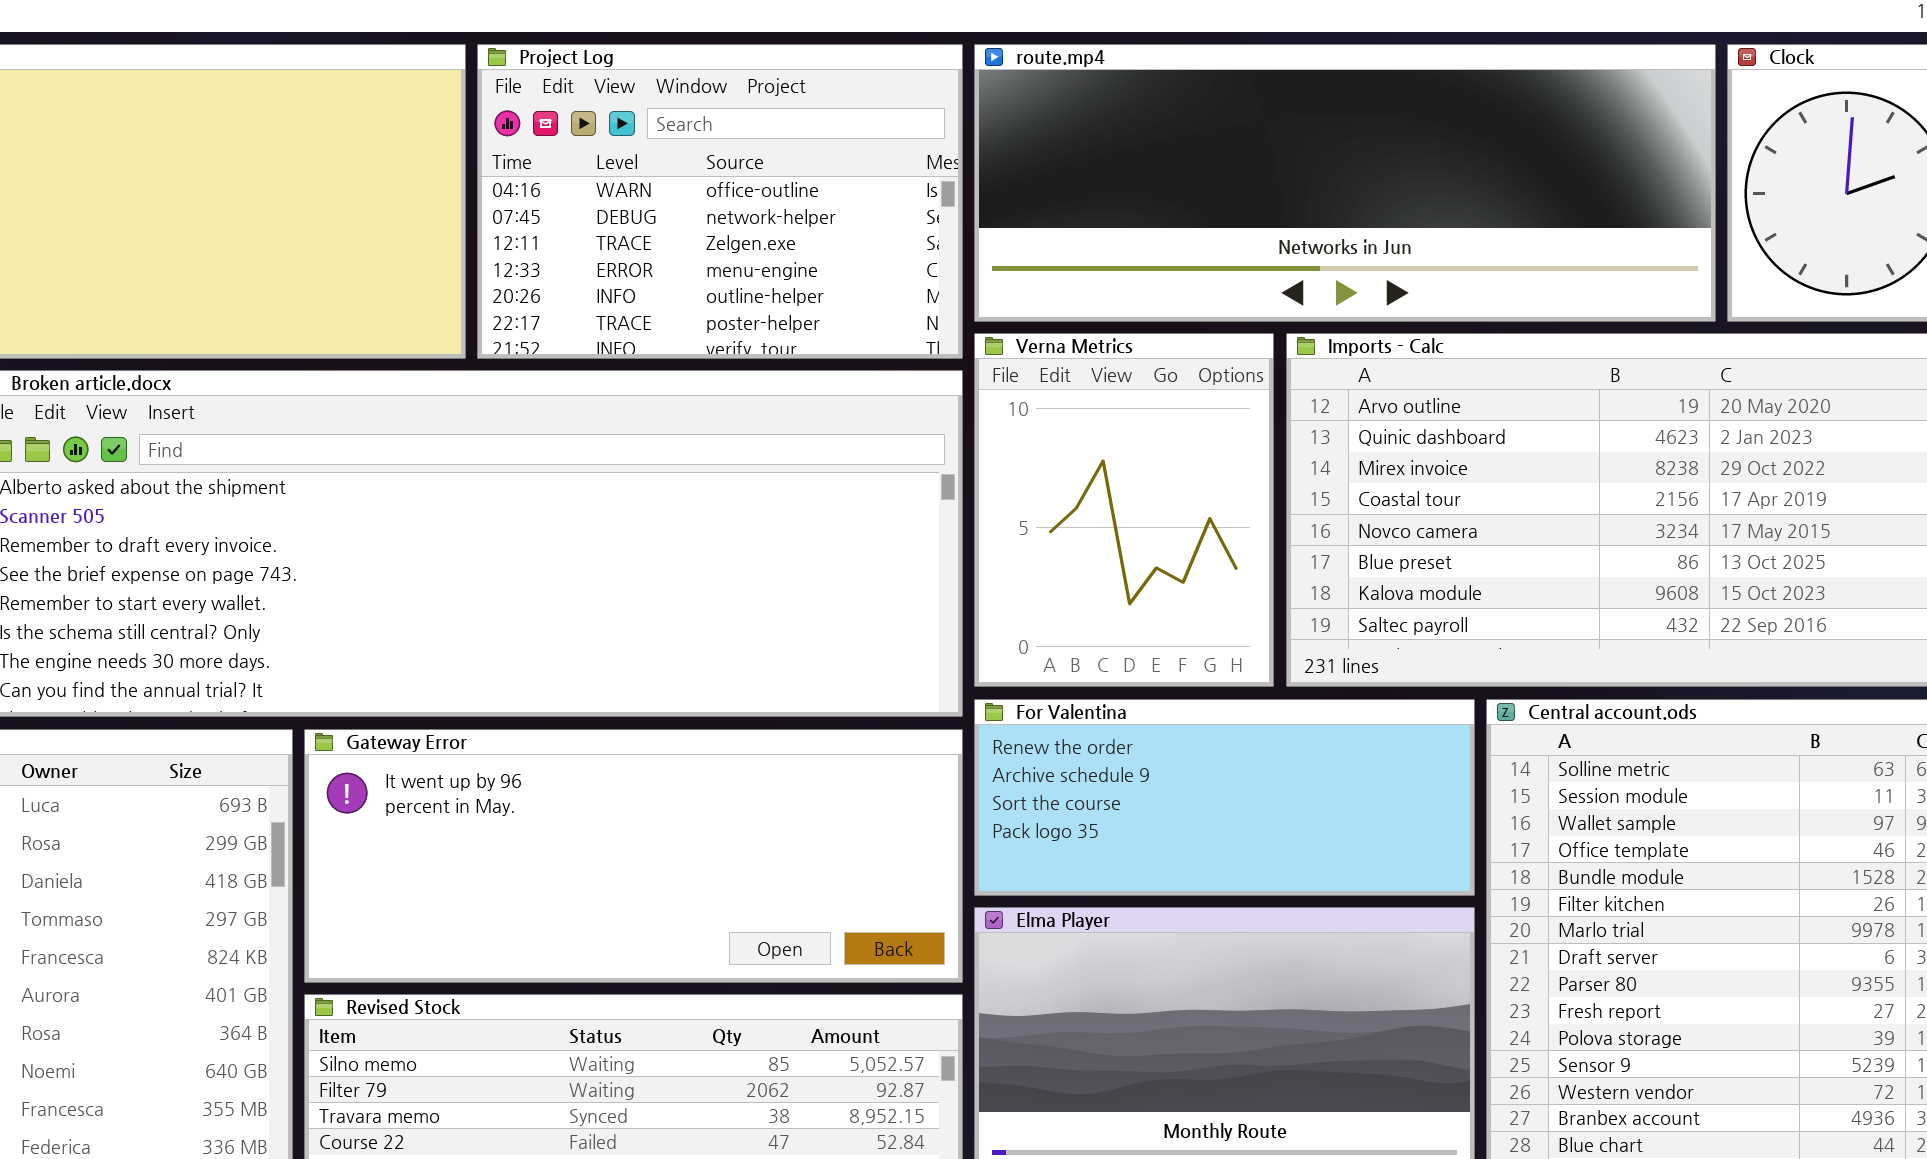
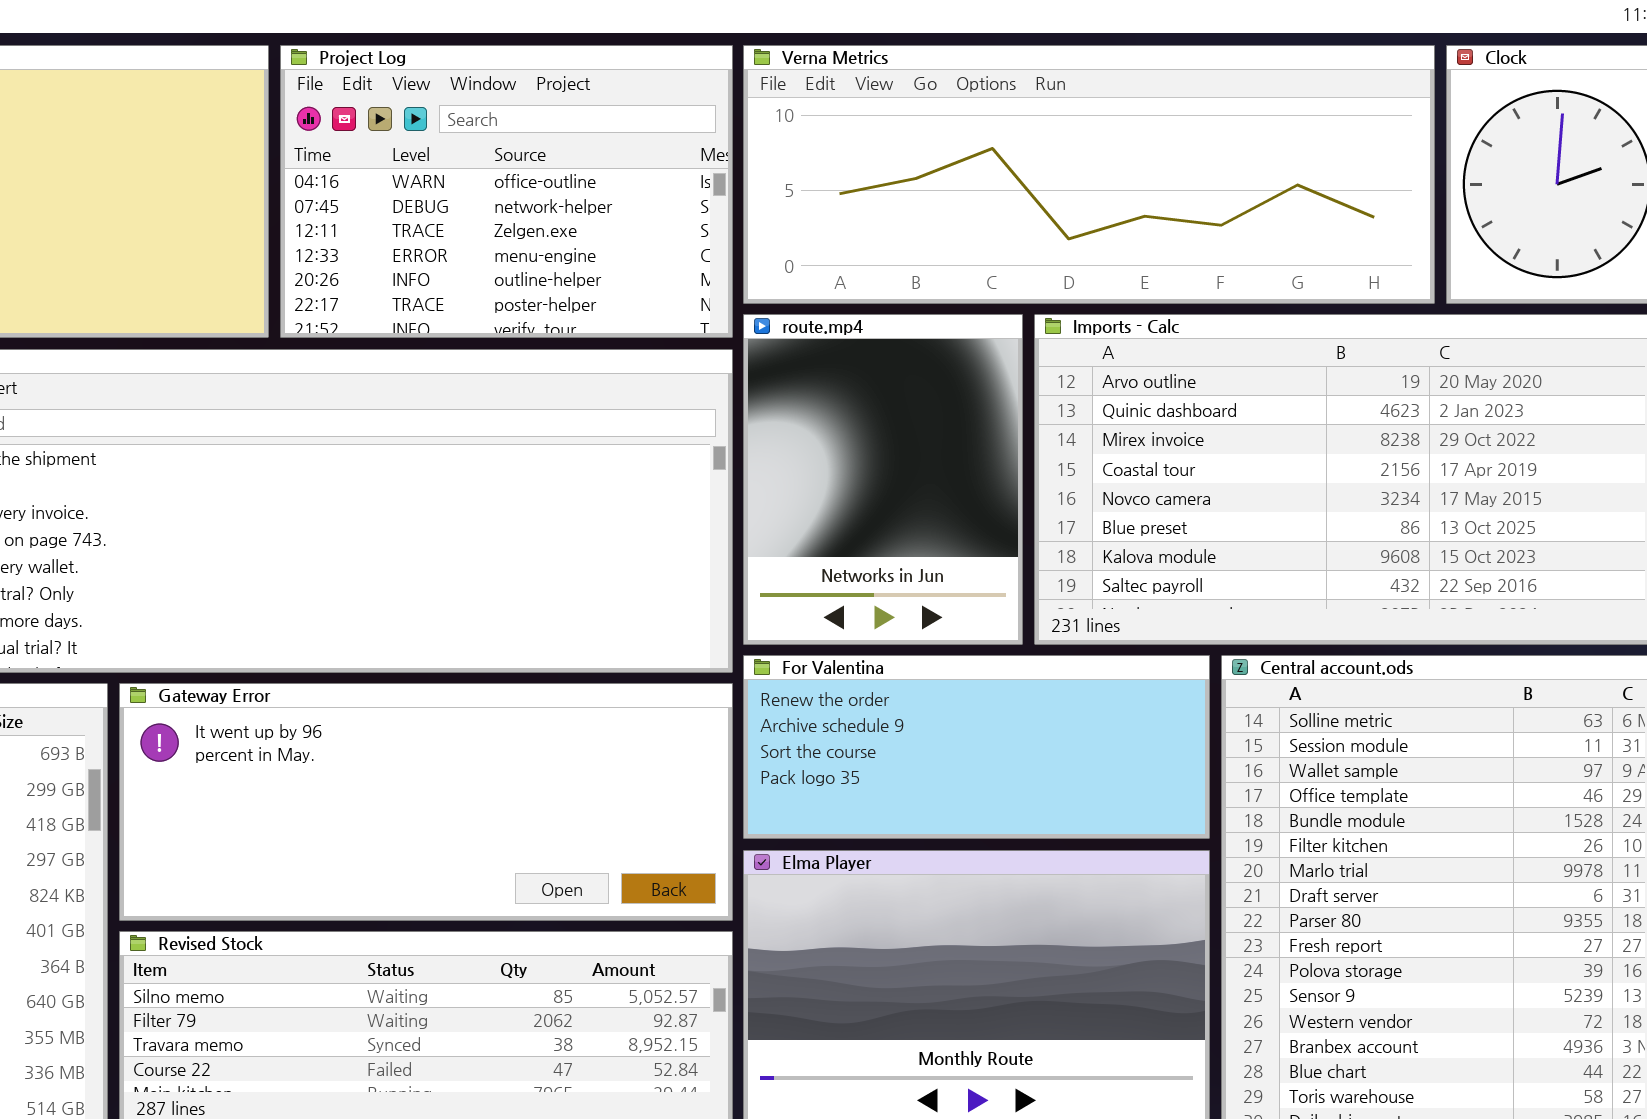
route.mp4: [974,44,1716,322] -> [743,314,1023,645], moved, resized
Verna Metrics: [974,333,1274,687] -> [743,45,1435,304], moved, resized

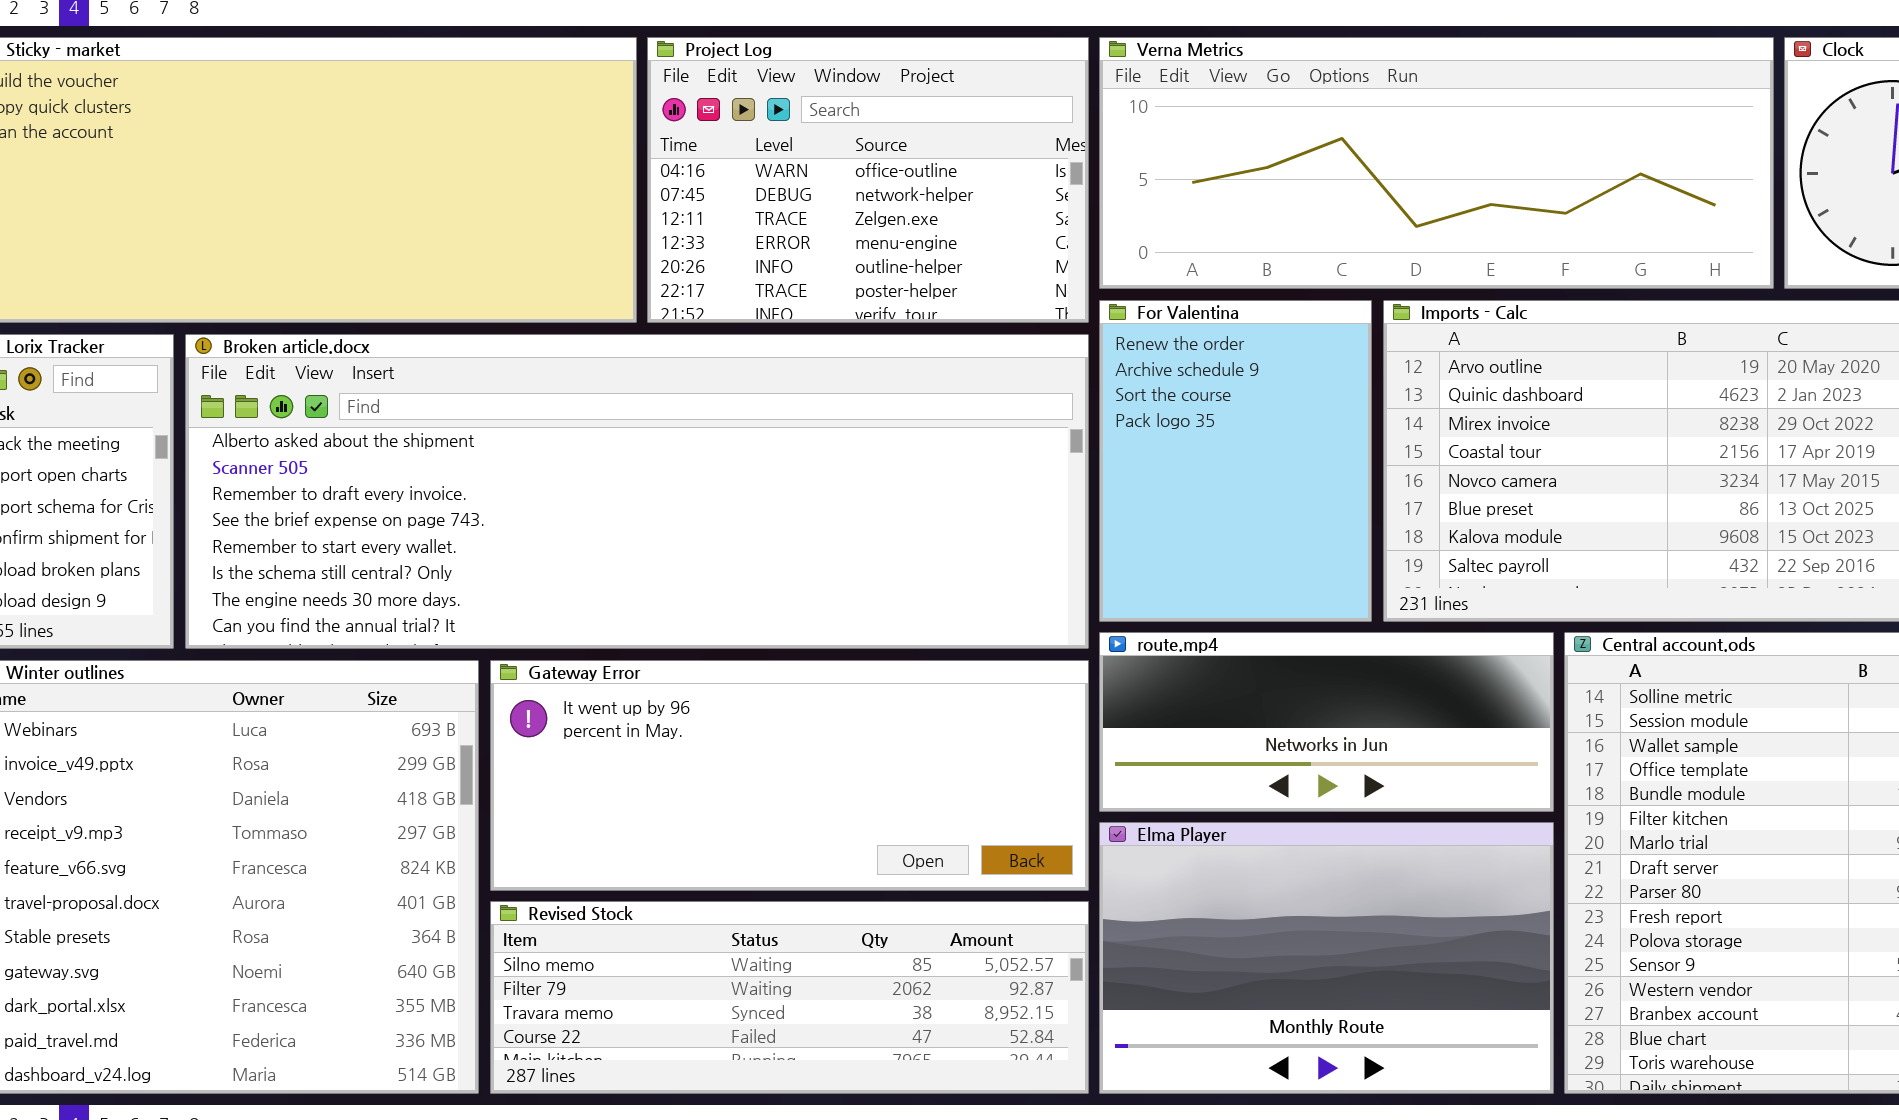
route.mp4: [743,314,1023,645] -> [1099,632,1554,812], moved, resized
For Valentina: [743,655,1210,839] -> [1099,300,1372,622], moved, resized

